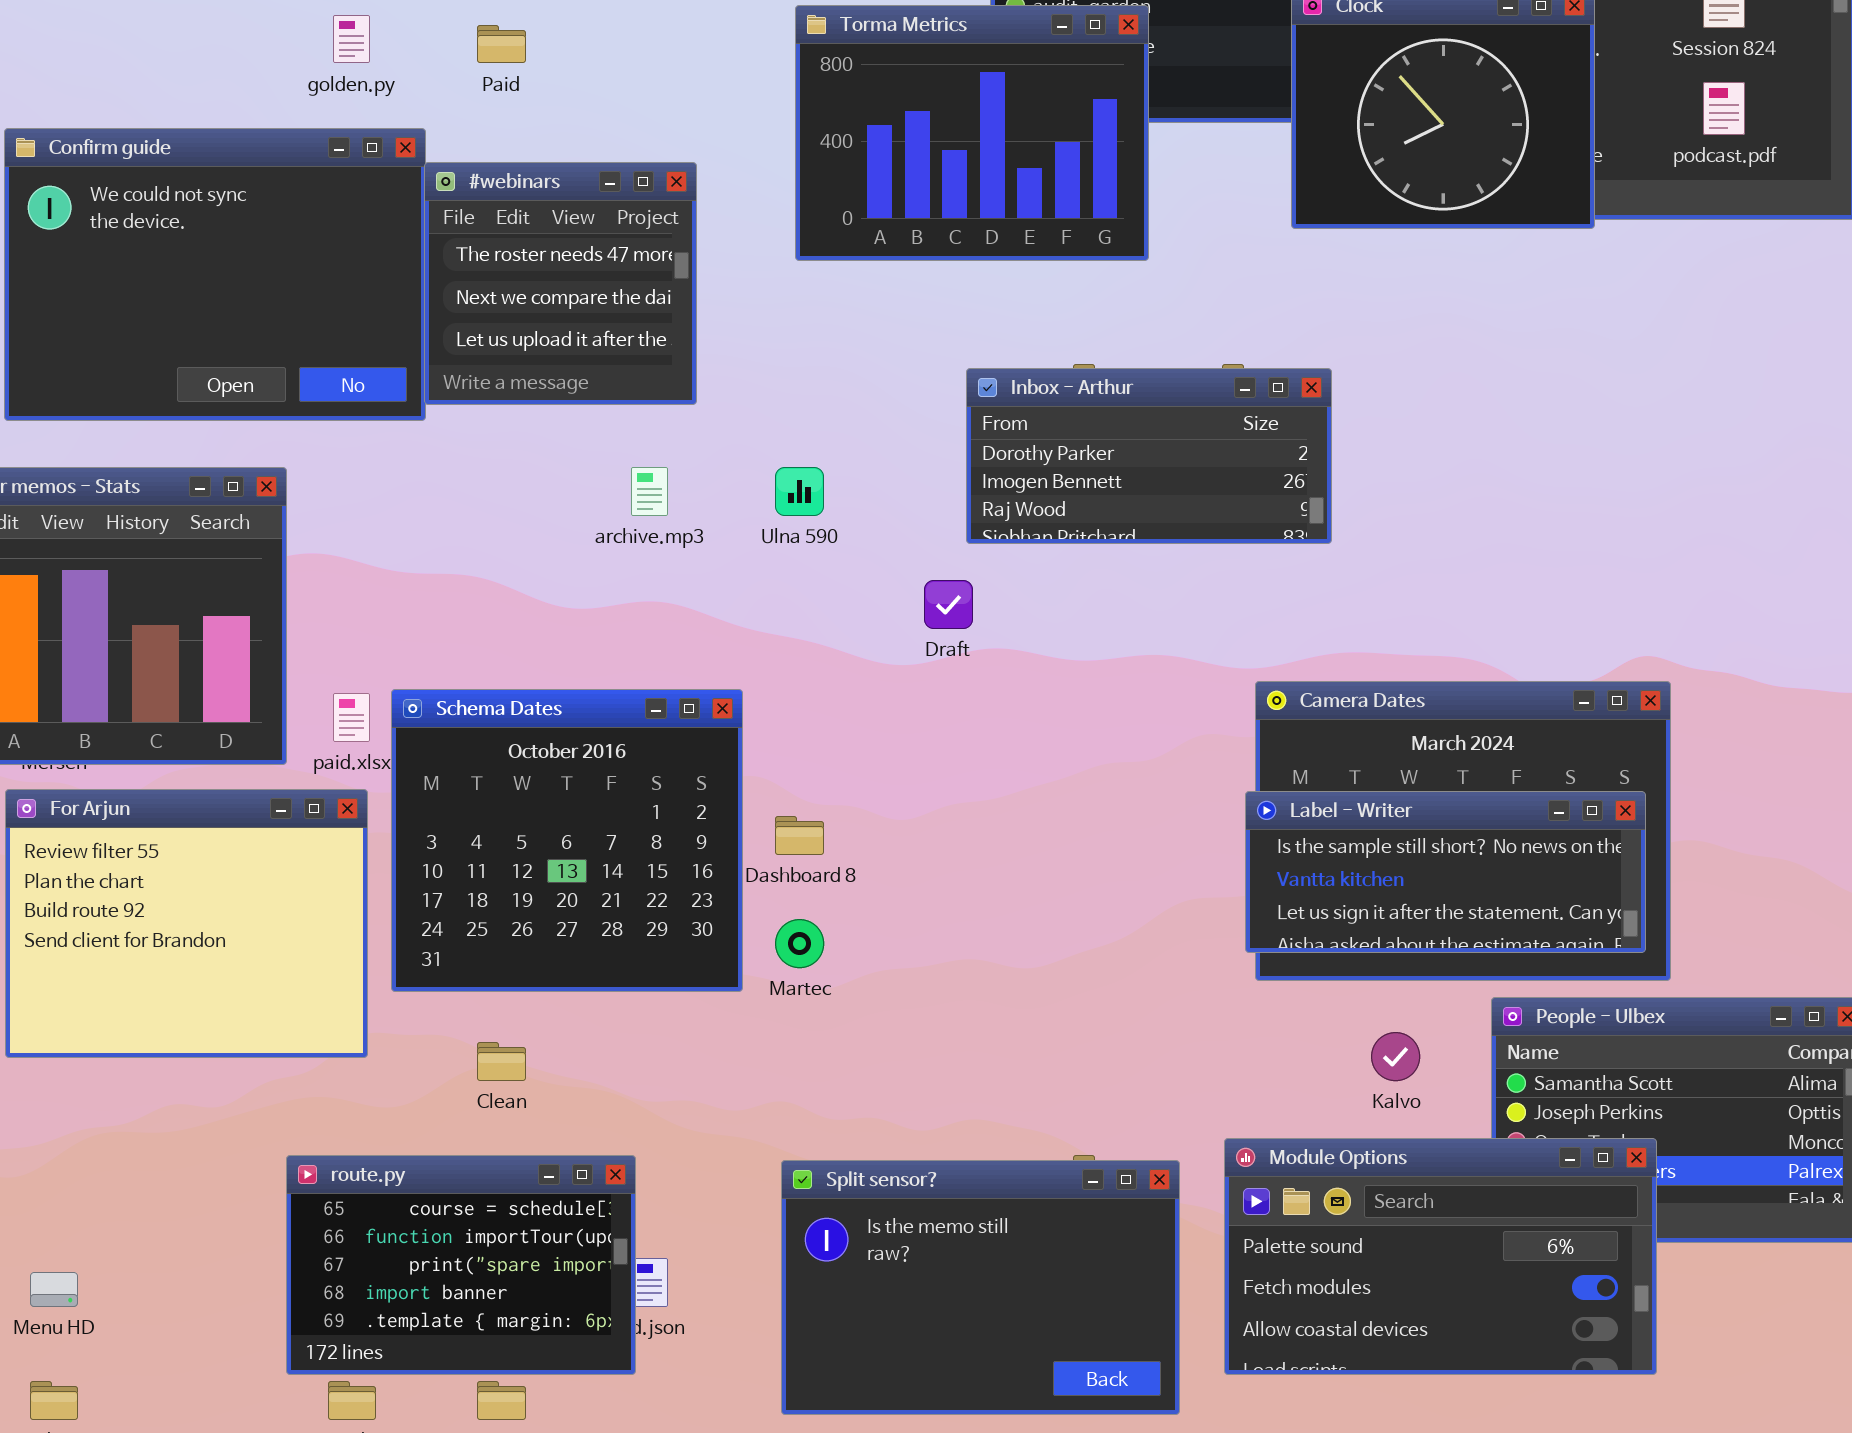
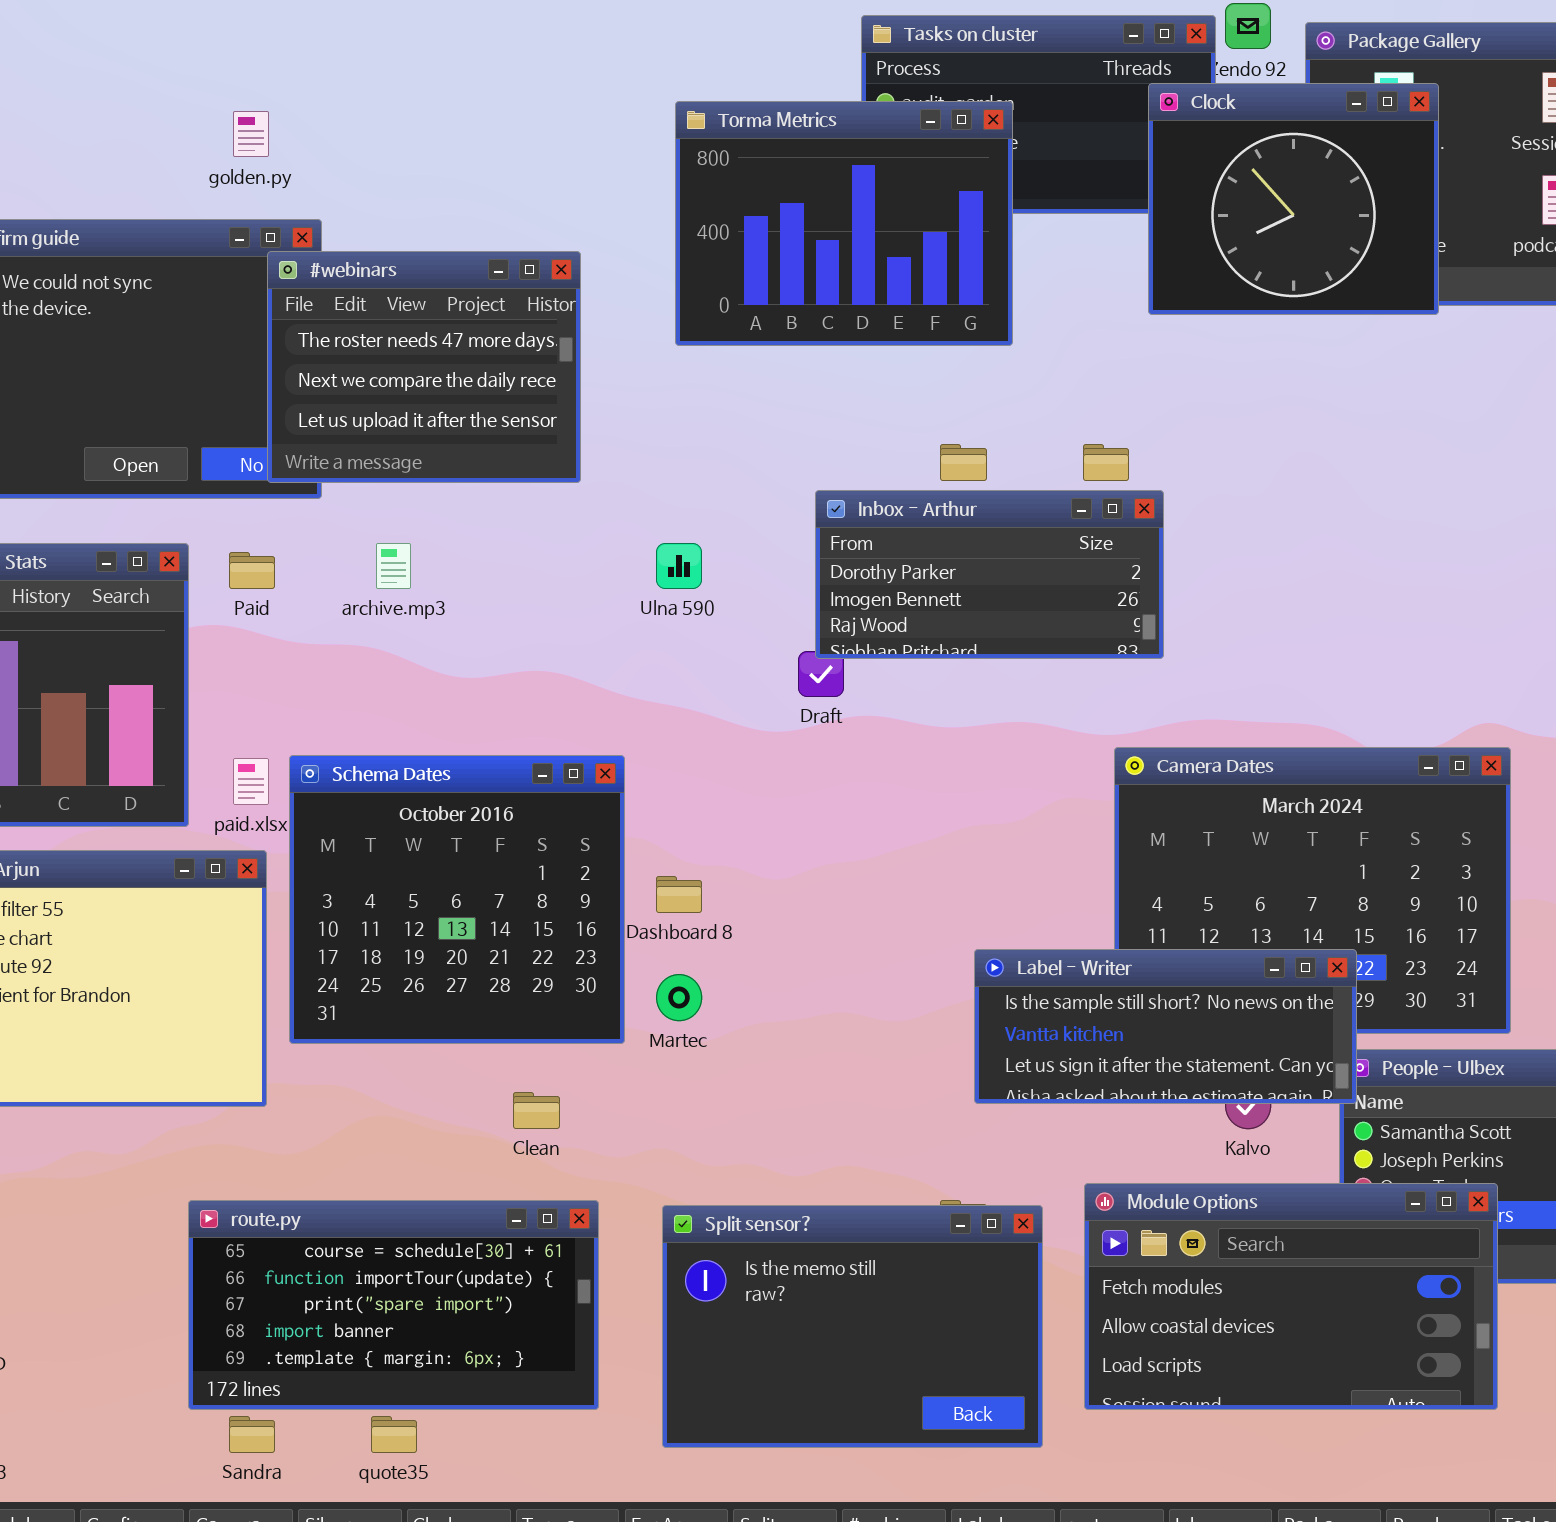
Paid: [477,25,526,63] -> [229,552,275,589], moved
#webinars: [424,162,697,405] -> [267,251,581,483], resized
Inbox - Arthur: [966,368,1332,544] -> [815,490,1164,659], moved
archive.mp3: [631,467,668,516] -> [376,543,411,589], moved
Label - Writer: [1245,791,1646,953] -> [974,949,1357,1104], moved
Clean: [477,1042,526,1081] -> [513,1092,560,1129], moved
Module Options: [1224,1138,1657,1375] -> [1084,1183,1498,1410], scrolled down 1 row
route.py: [286,1155,636,1375] -> [188,1200,599,1410], resized

